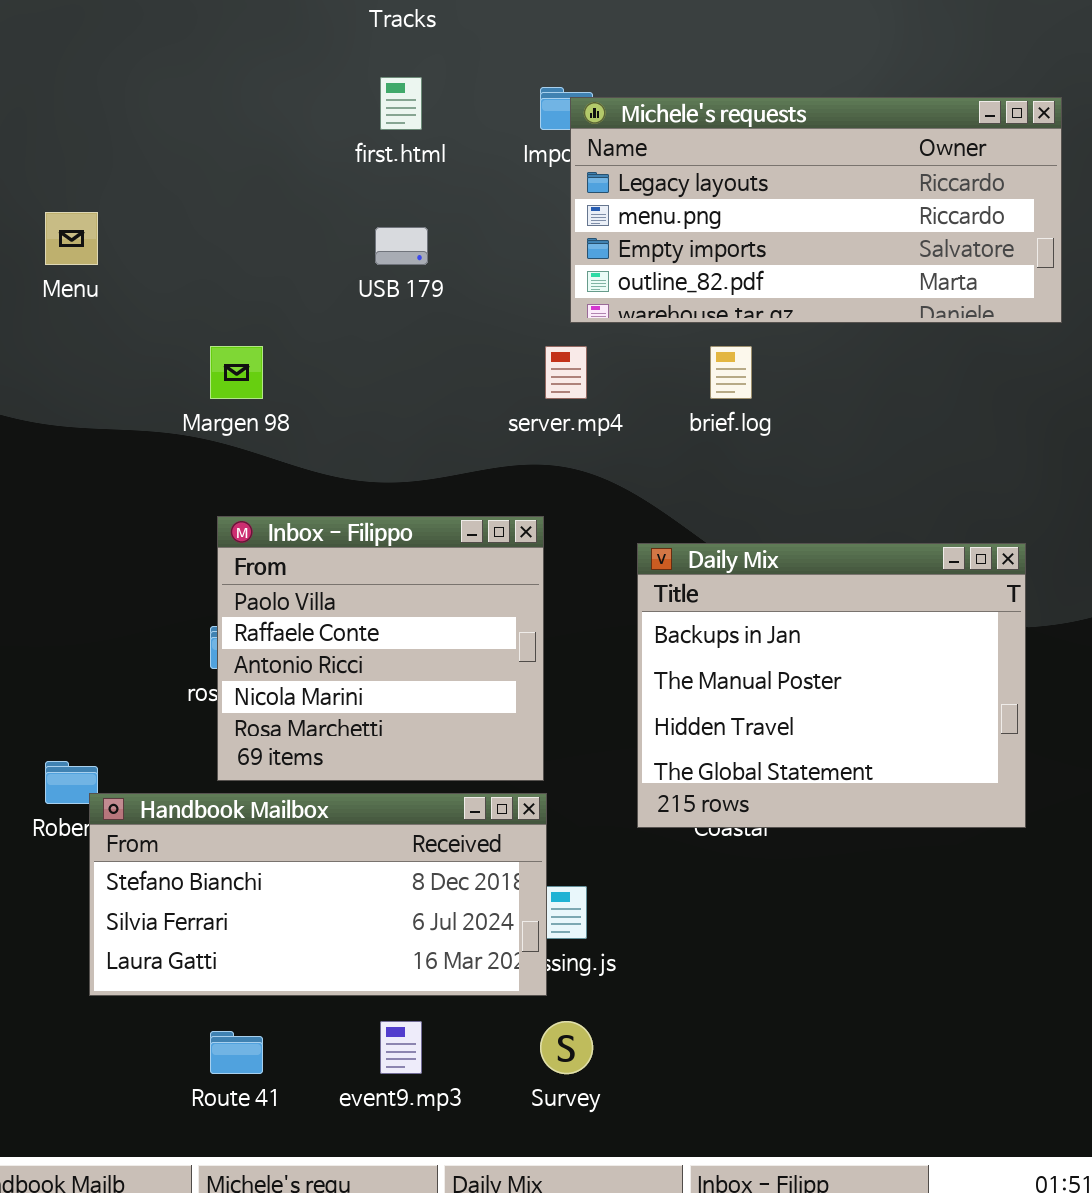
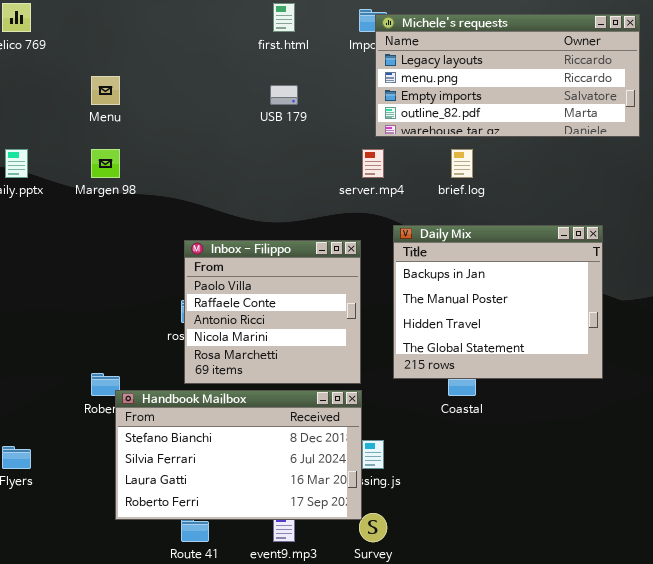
Margen 98: [210,346,263,399] -> [91,149,120,178], moved
Daily Mix: [637,543,1026,828] -> [393,225,603,379], moved
Handbook Mailbox: [89,793,547,996] -> [115,390,362,520], resized

